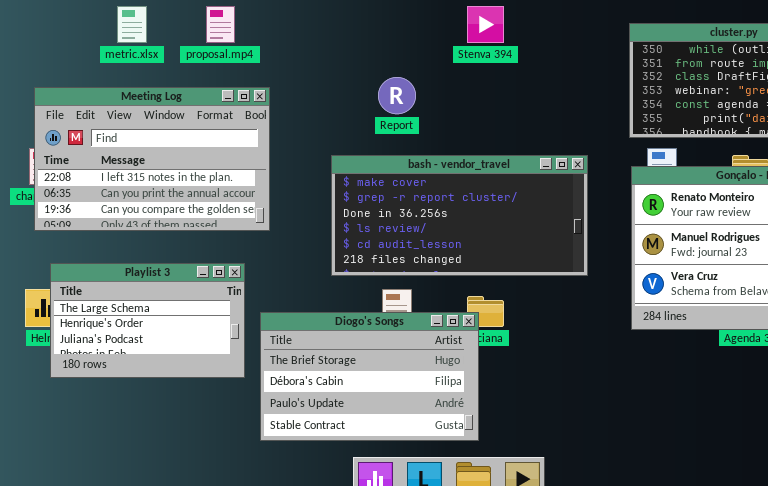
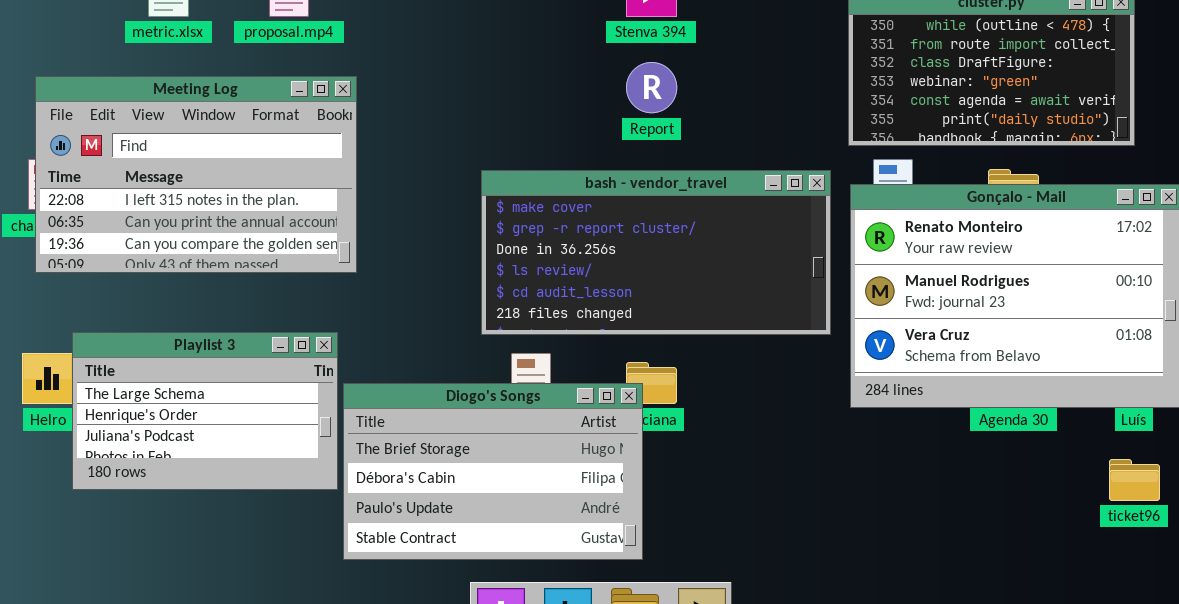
Report: [378,77,416,114] -> [626,62,677,113], moved
bash - vendor_travel: [331,155,588,276] -> [481,170,831,335], moved
Playlist 3: [50,263,245,378] -> [72,332,338,490], moved

